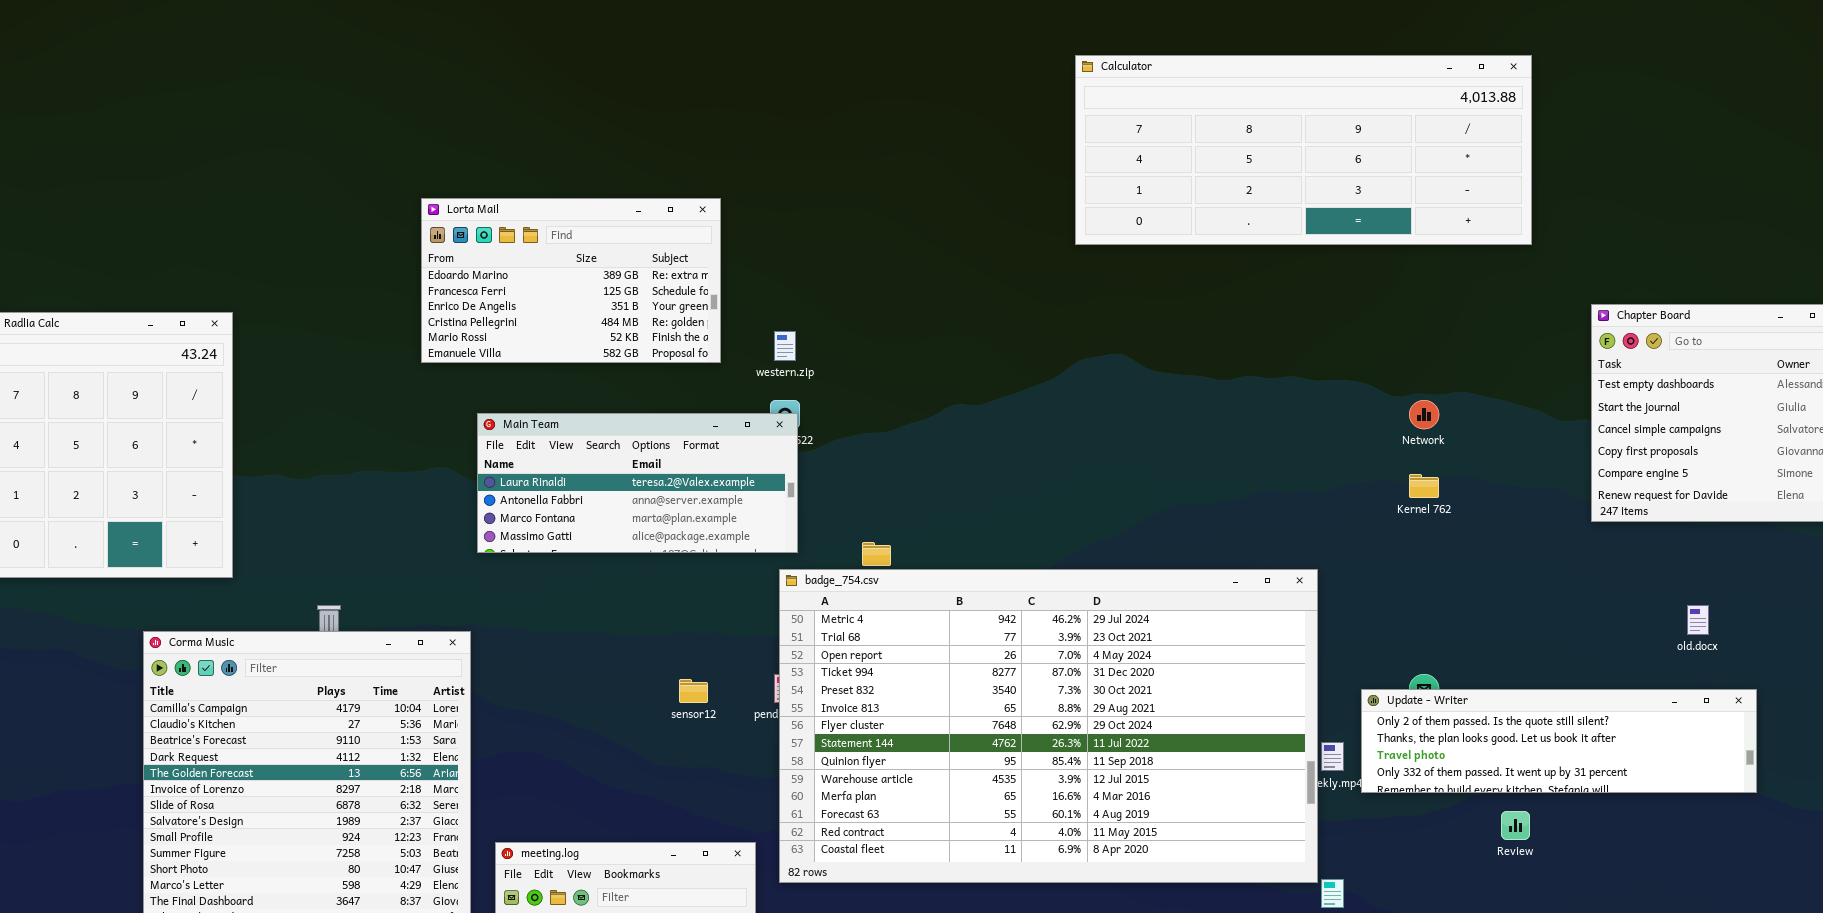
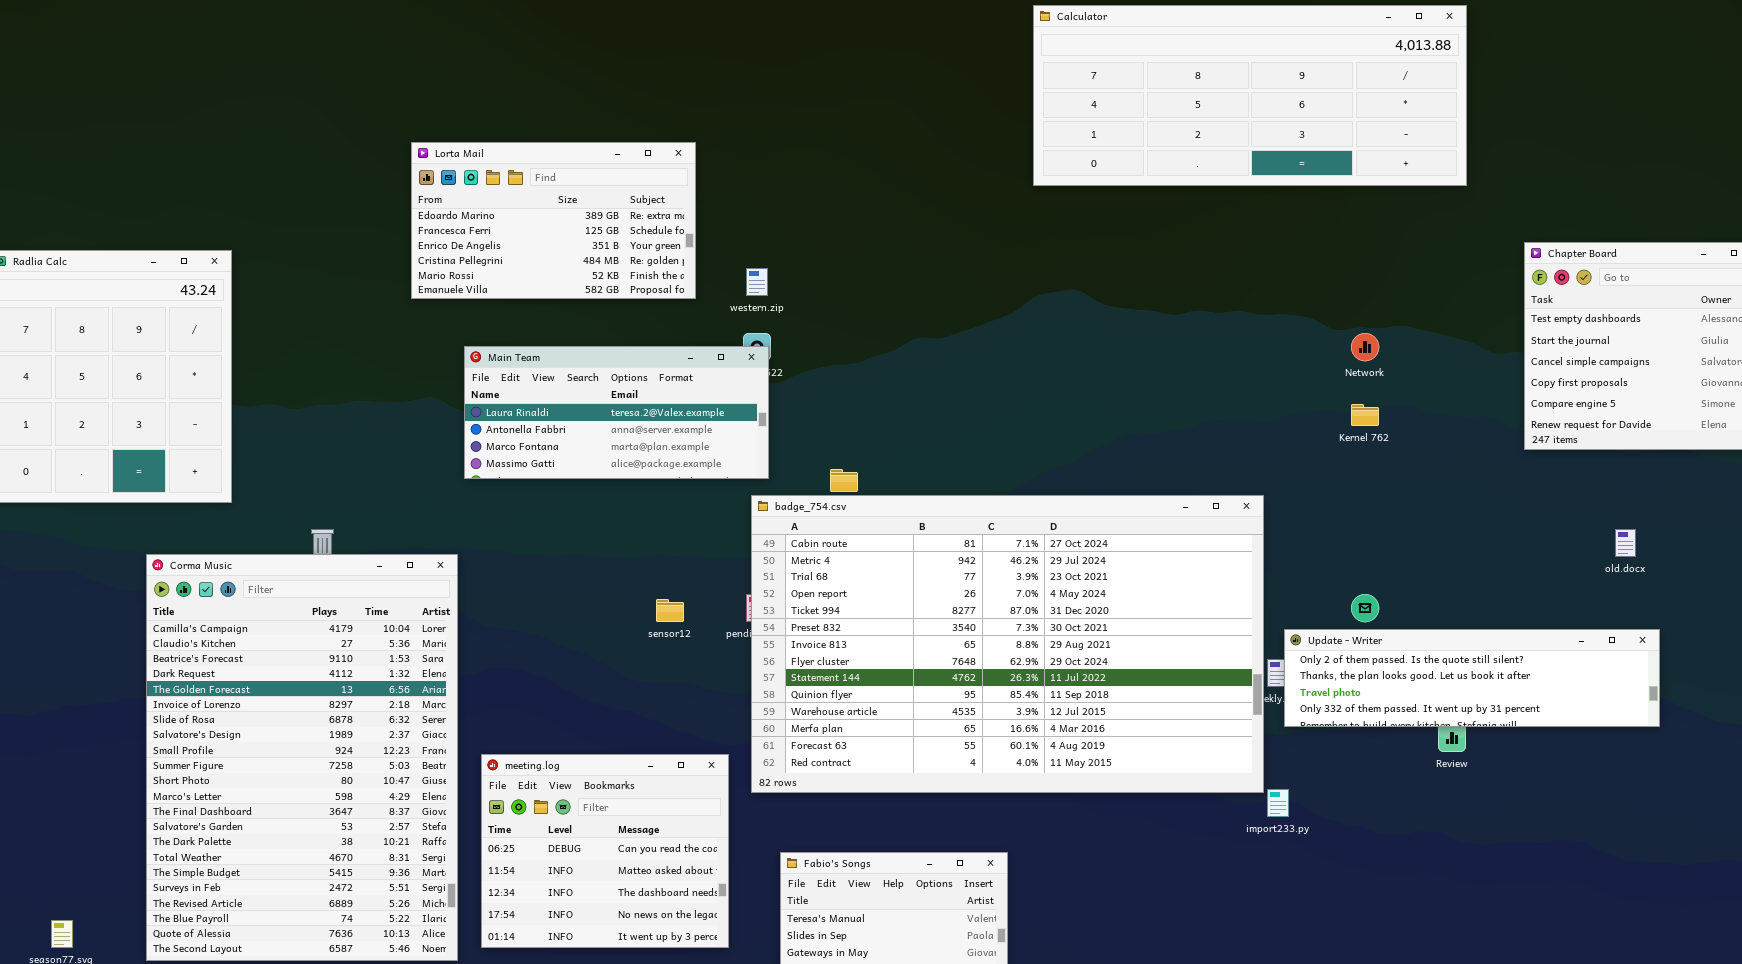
badge_754.csv: [779,569,1318,883] -> [751,495,1264,793], scrolled up 1 row
Update - Writer: [1361,689,1757,793] -> [1284,629,1660,727], moved

